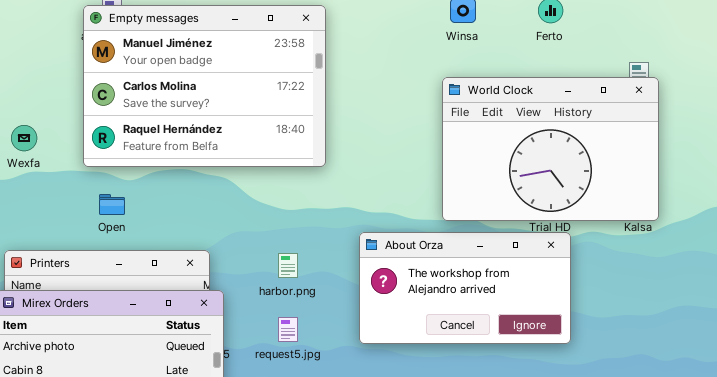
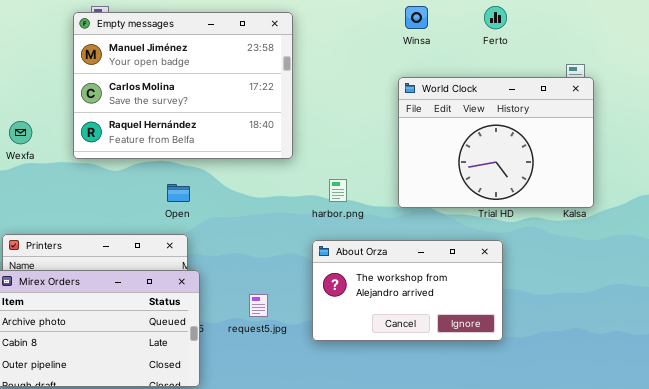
Open: [99,194,125,215] -> [167,184,190,202], moved
About Orza: [359,232,571,344] -> [312,240,503,341], moved
harbor.png: [278,253,298,278] -> [329,179,347,202], moved

